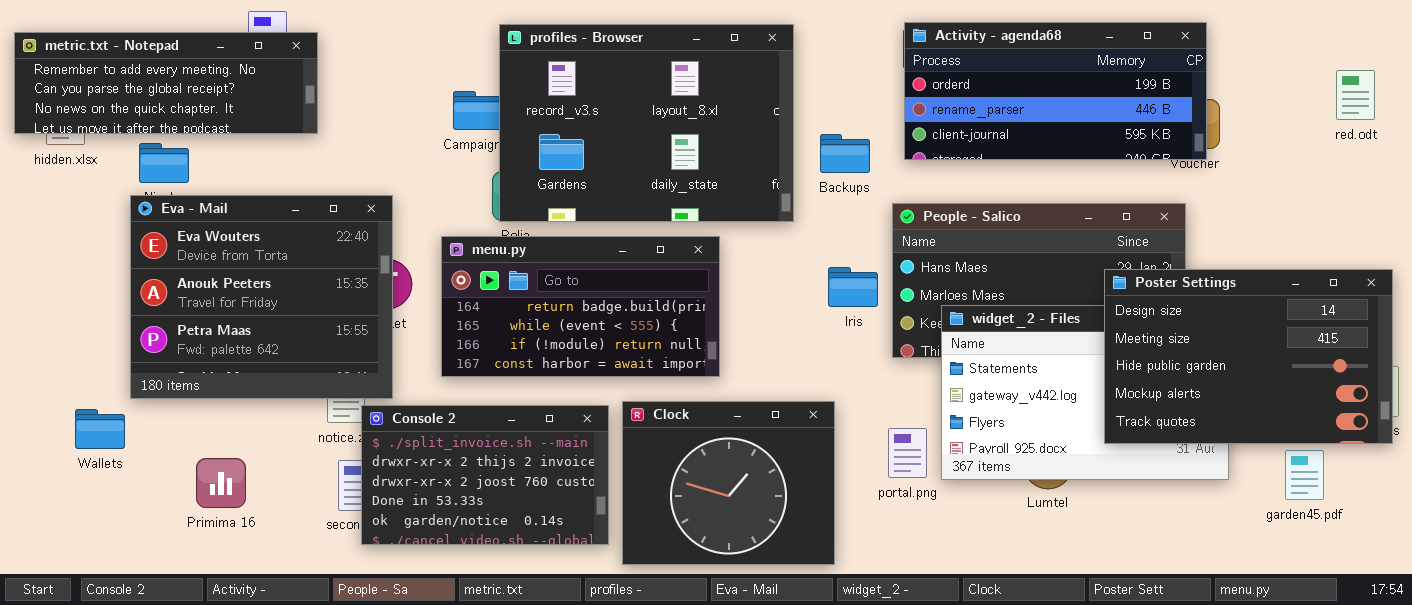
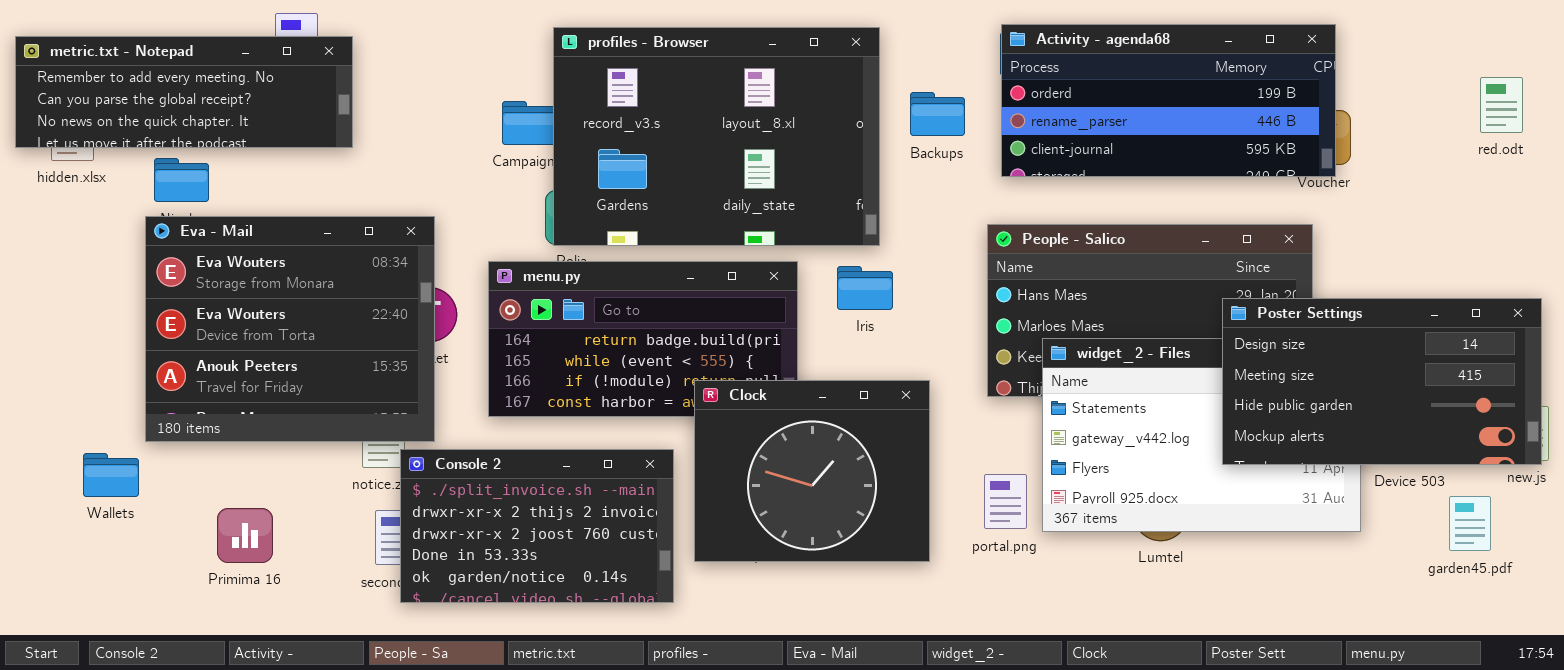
Backups: [820,134,870,173] -> [910,92,965,136], moved
Eva - Mail: [130,195,393,399] -> [145,216,435,442], scrolled up 1 row
Iris: [828,267,878,307] -> [837,266,893,310], moved
Poster Settings: [1104,269,1393,444] -> [1222,298,1542,465], resized
Clock: [622,401,835,565] -> [694,380,930,562], moved
garden45.pdf: [1285,450,1324,500] -> [1449,496,1491,551], moved

